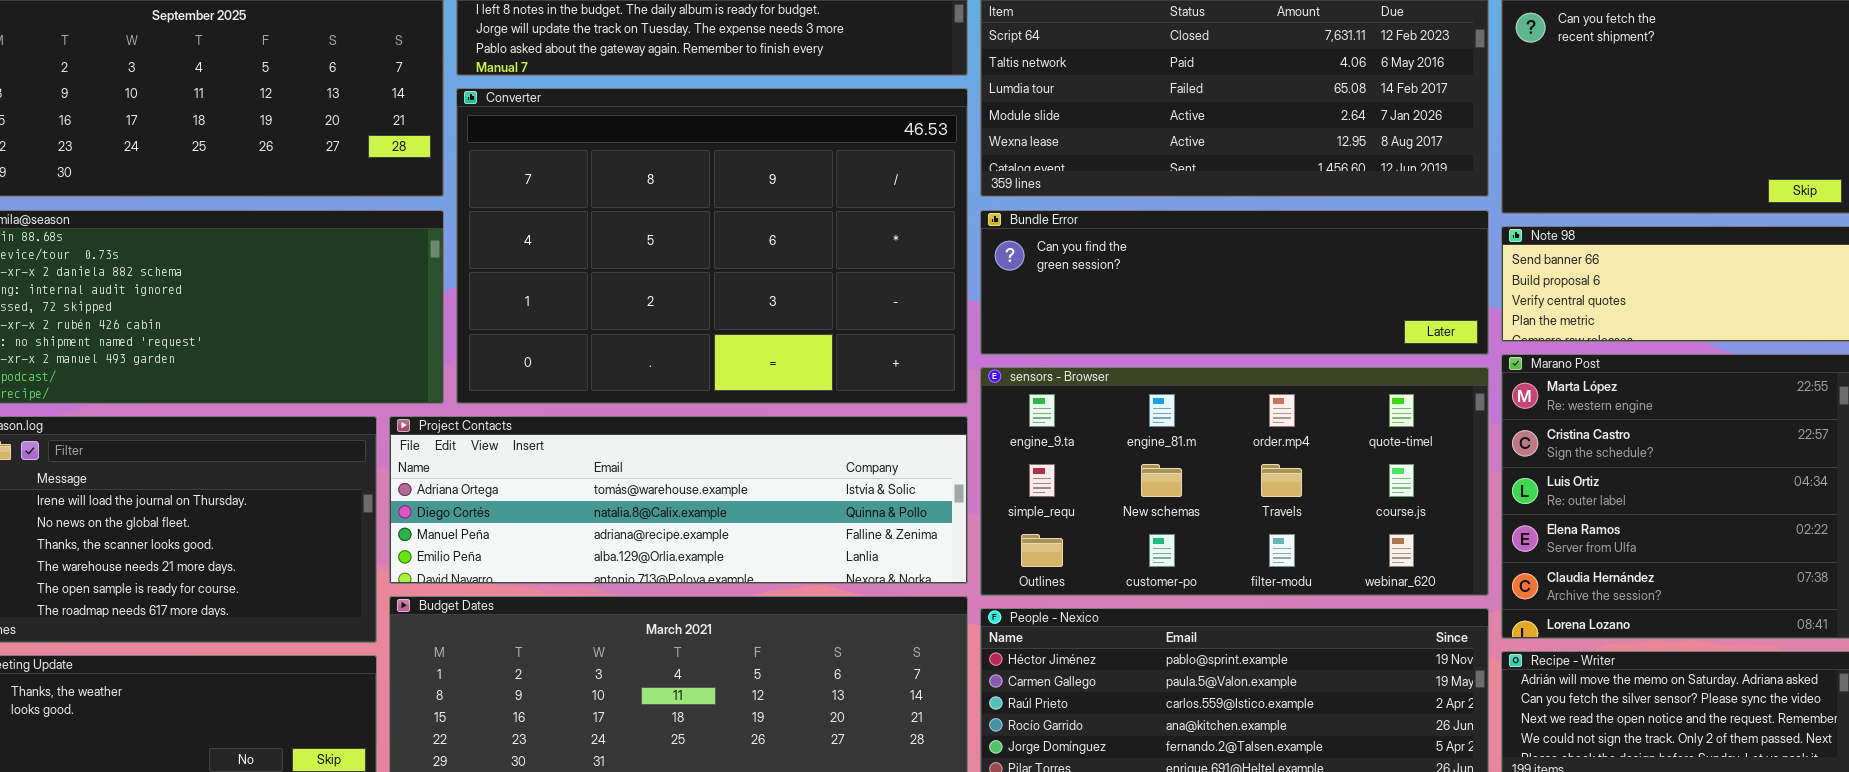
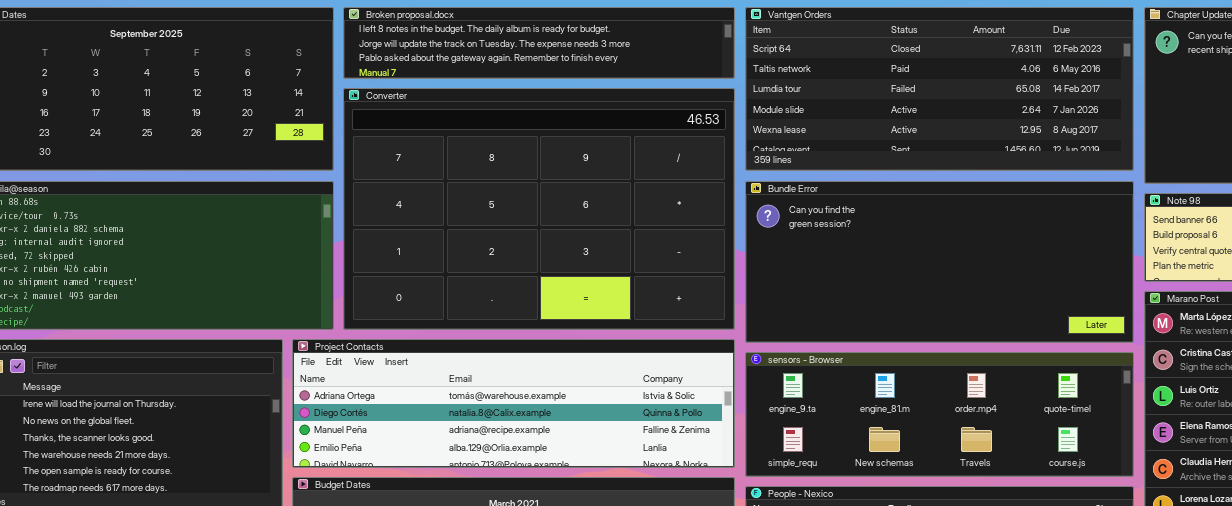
Bundle Error: [980,210,1489,355] -> [745,181,1134,343], resized
sensors - Browser: [980,367,1489,596] -> [745,352,1134,477], resized

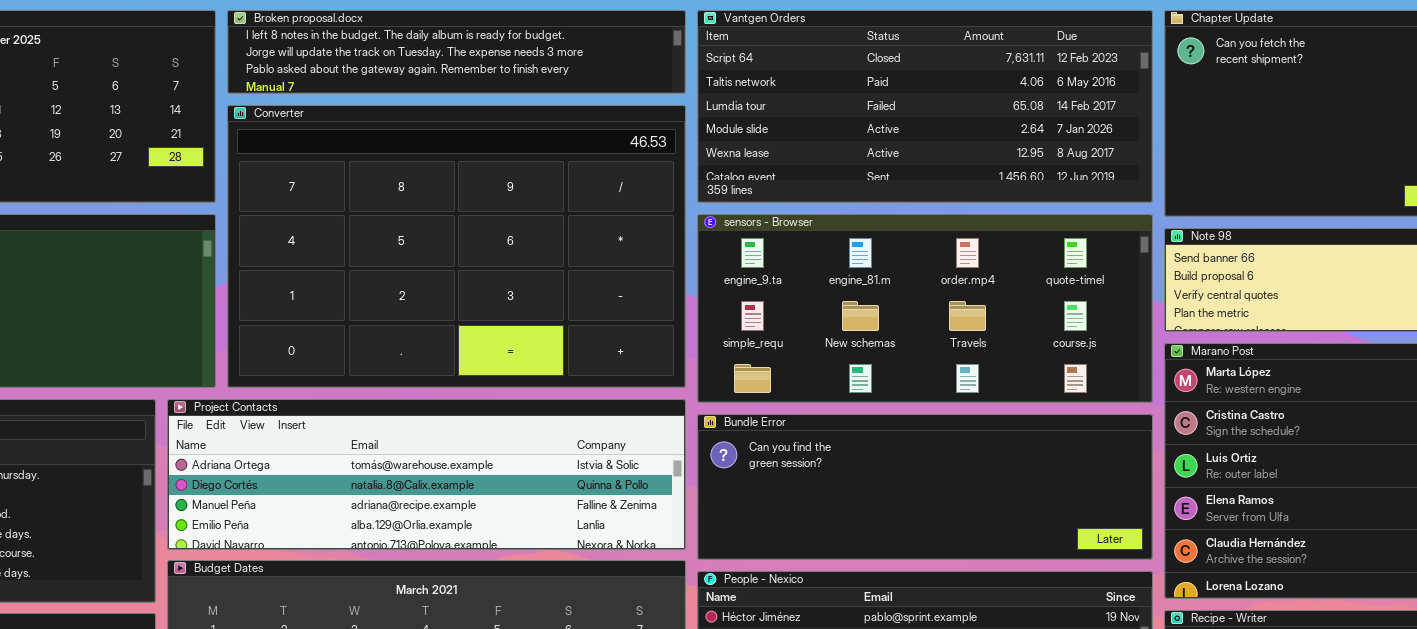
Bundle Error: [745,181,1134,343] -> [697,414,1153,560], moved, resized
sensors - Browser: [745,352,1134,477] -> [697,214,1153,403], moved, resized

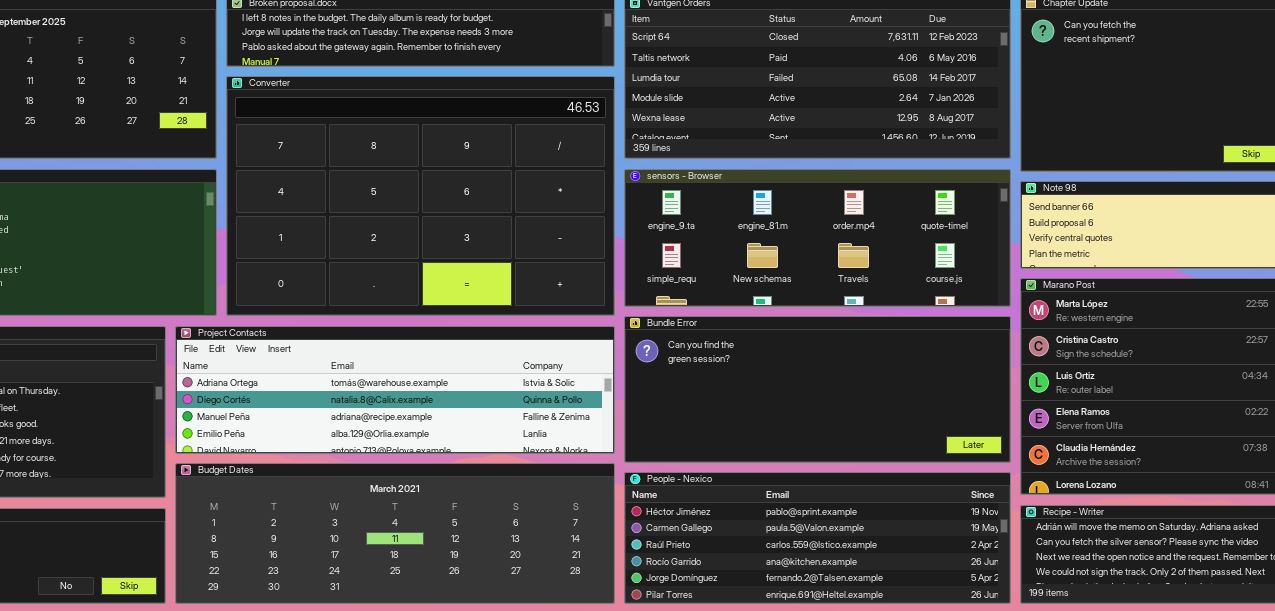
sensors - Browser: [697,214,1153,403] -> [624,169,1011,307], resized
Bundle Error: [697,414,1153,560] -> [624,316,1011,463], resized

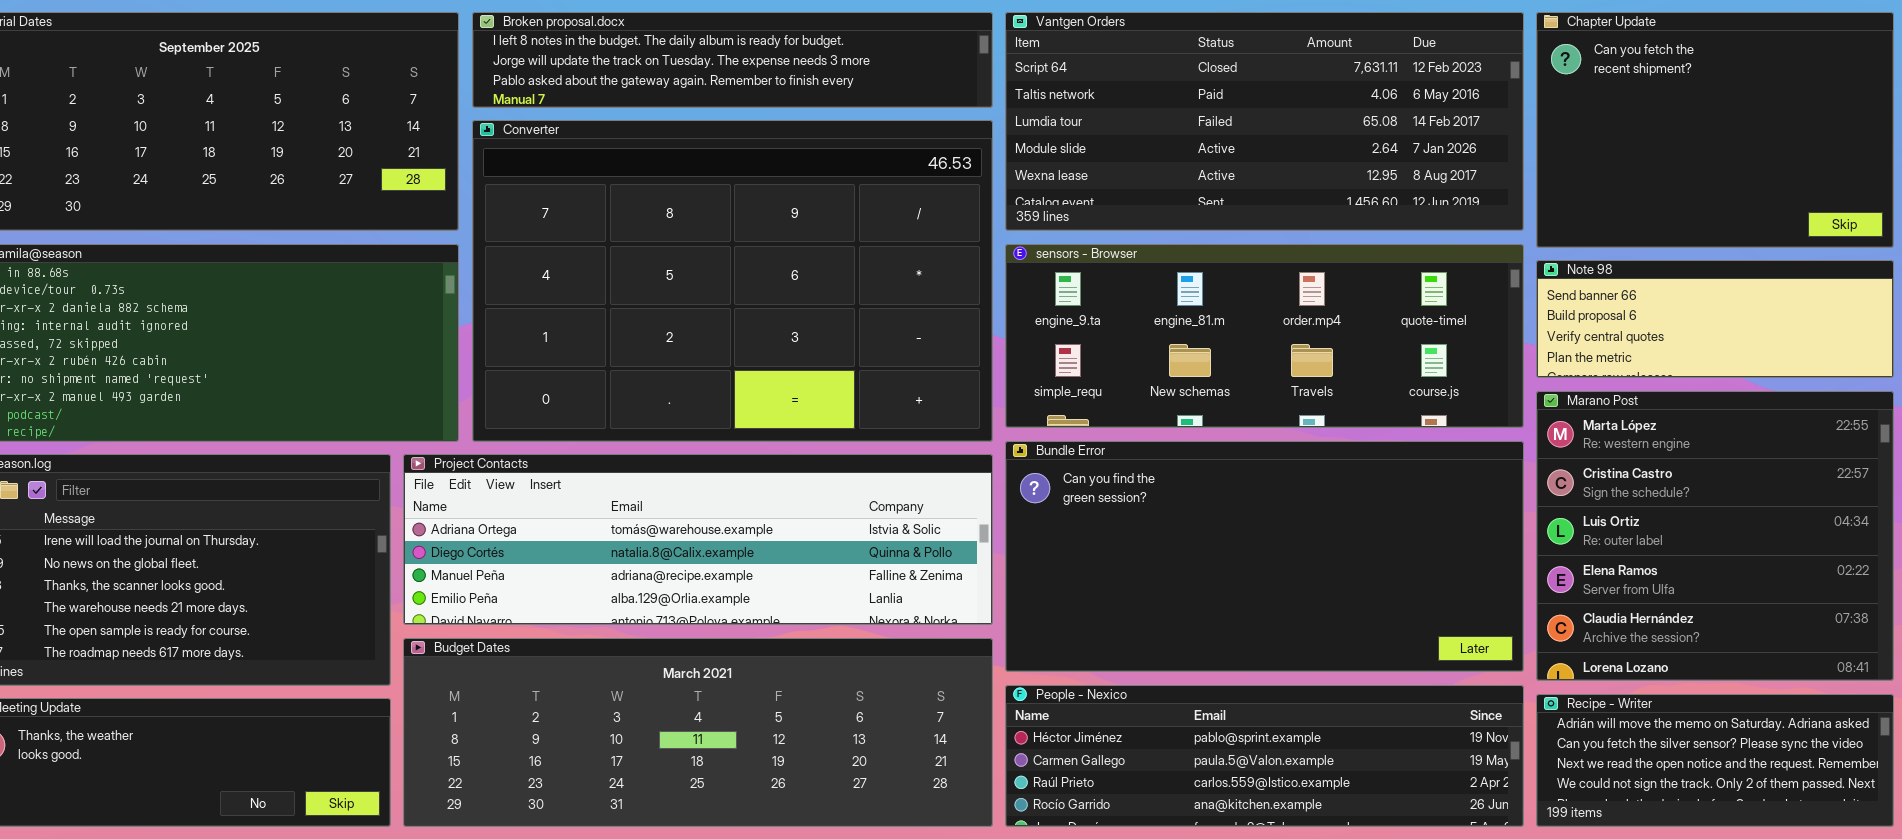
Bundle Error: [624,316,1011,463] -> [1005,441,1524,672], resized
People - Nexico: [624,472,1011,604] -> [1005,685,1524,827], resized

